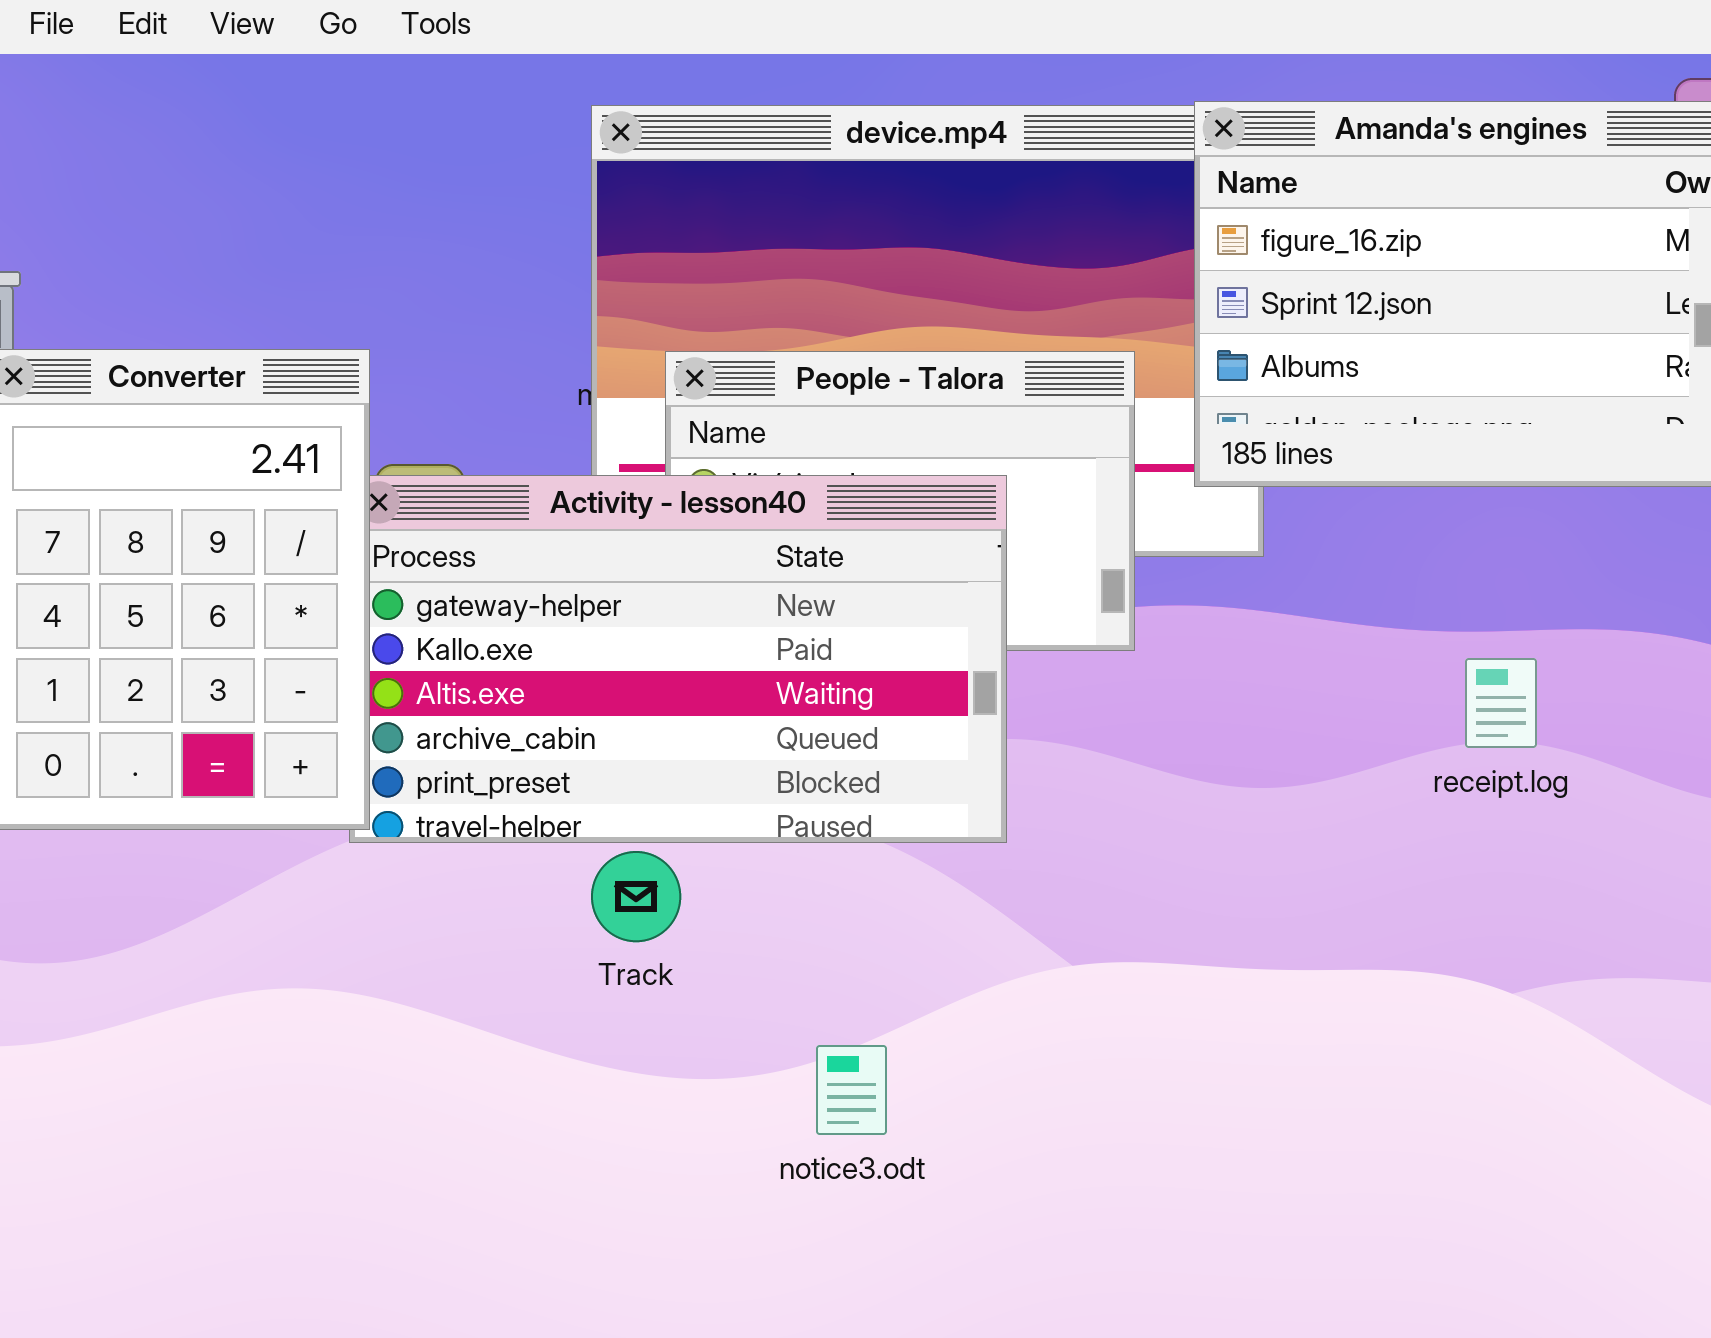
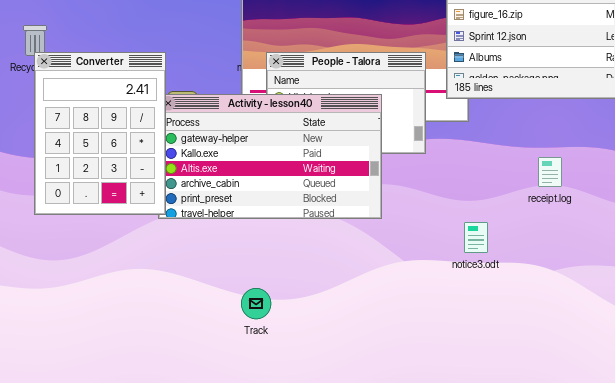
Track: [591,851,681,942] -> [241,288,271,319], moved
notice3.odt: [816,1045,887,1135] -> [464,222,488,253], moved

